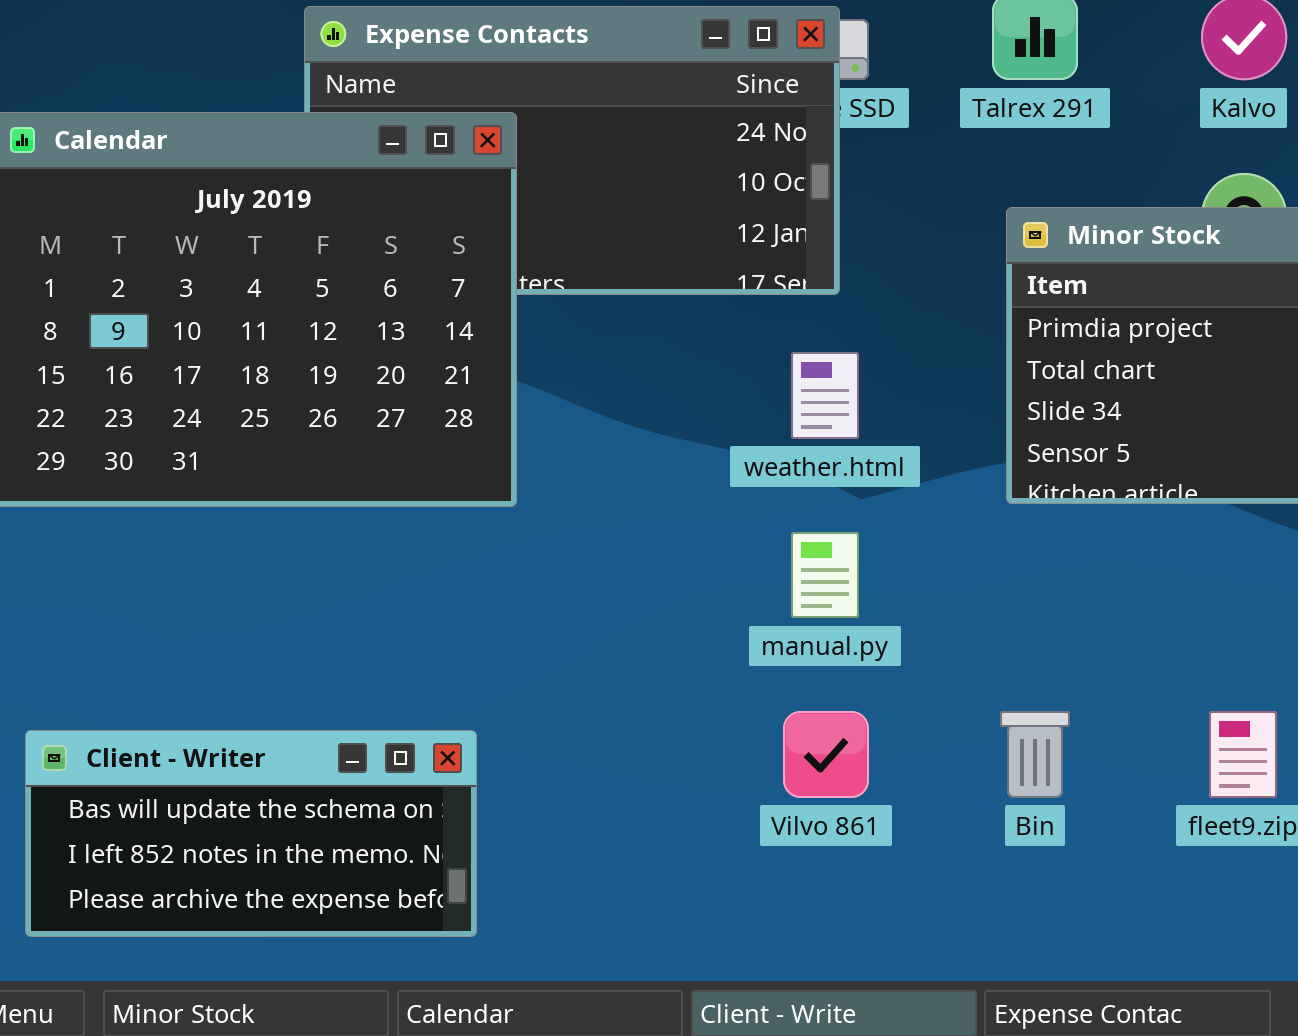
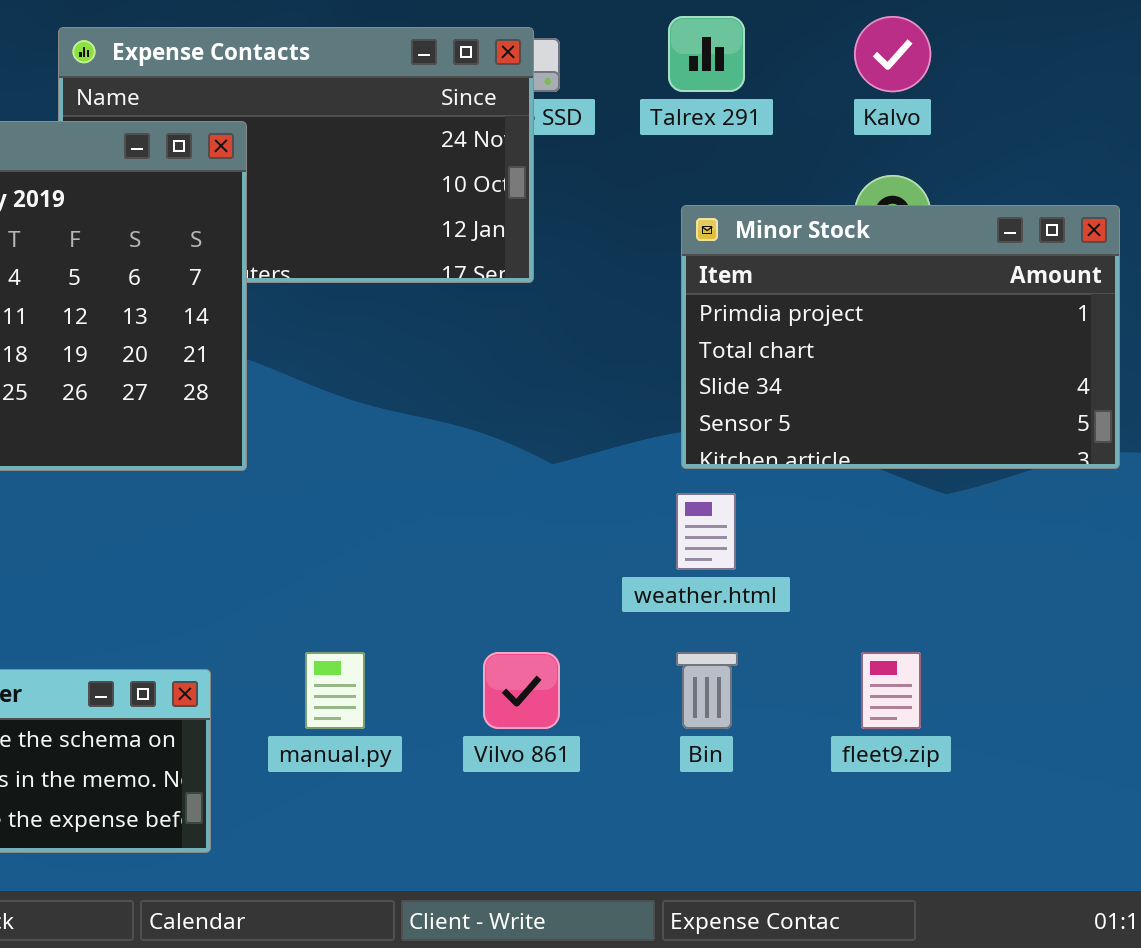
weather.html: [791,352,859,439] -> [676,493,736,570], moved
manual.py: [791,532,859,618] -> [305,652,365,729], moved

